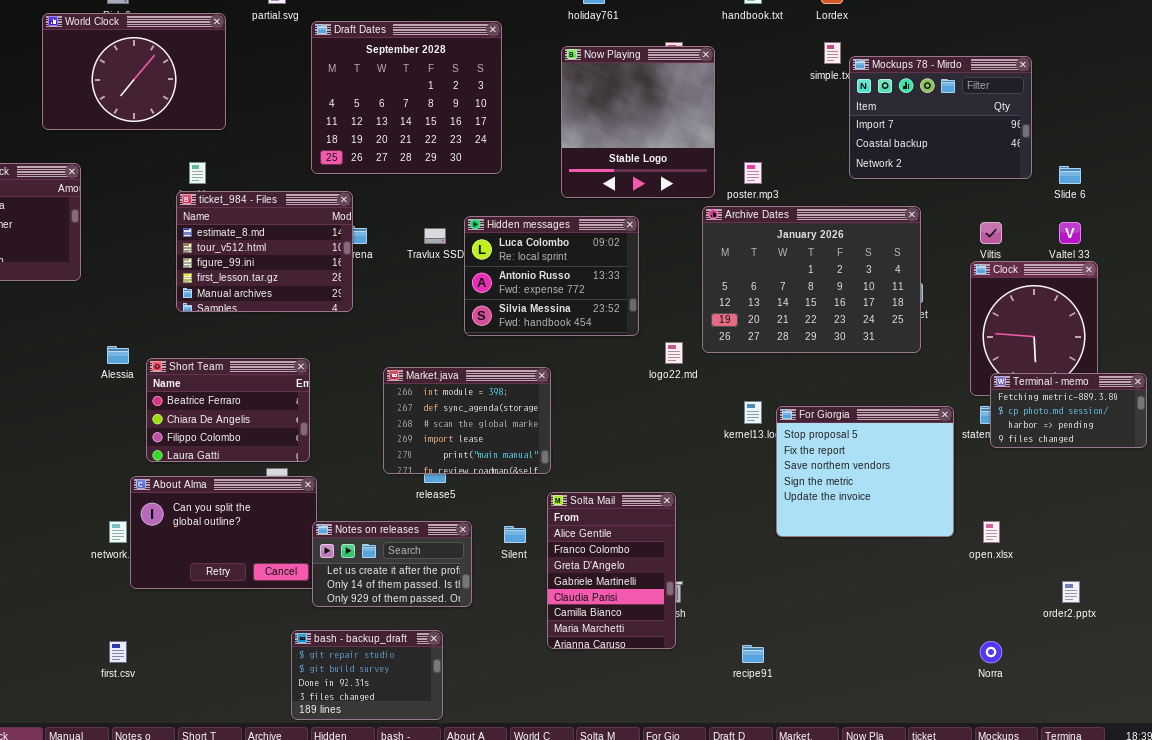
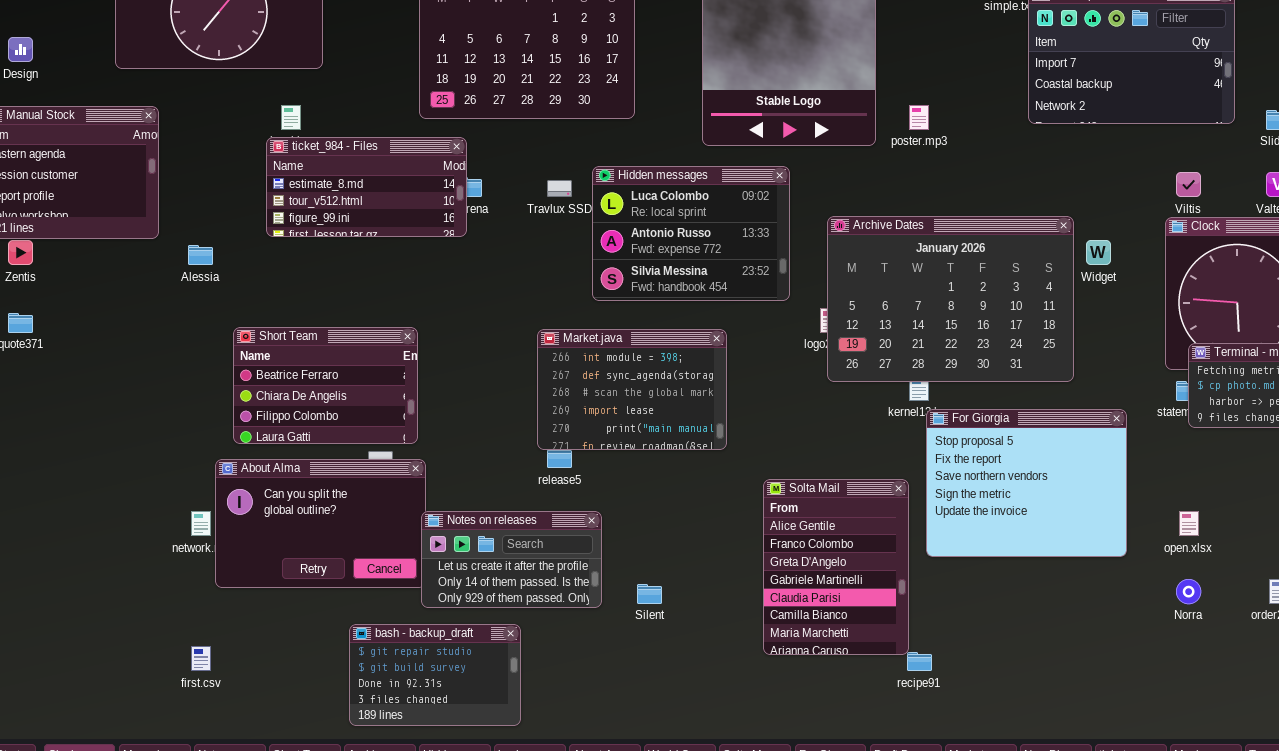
ticket_984 - Files: [176,191,353,312] -> [266,137,467,237], resized
Archive Dates: [702,206,921,353] -> [827,216,1074,382], moved
Alessia: [107,346,129,364] -> [188,245,213,265], moved
Market.java: [383,367,551,474] -> [537,329,727,450], moved
For Giorgia: [776,406,954,537] -> [926,409,1127,557], moved
Solta Mail: [547,492,676,649] -> [763,479,909,655], moved
Silent: [504,526,526,543] -> [637,584,662,604], moved
bash - backup_draft: [291,630,443,720] -> [349,624,521,726], moved
Norra: [980,641,1002,663] -> [1176,579,1201,604], moved

